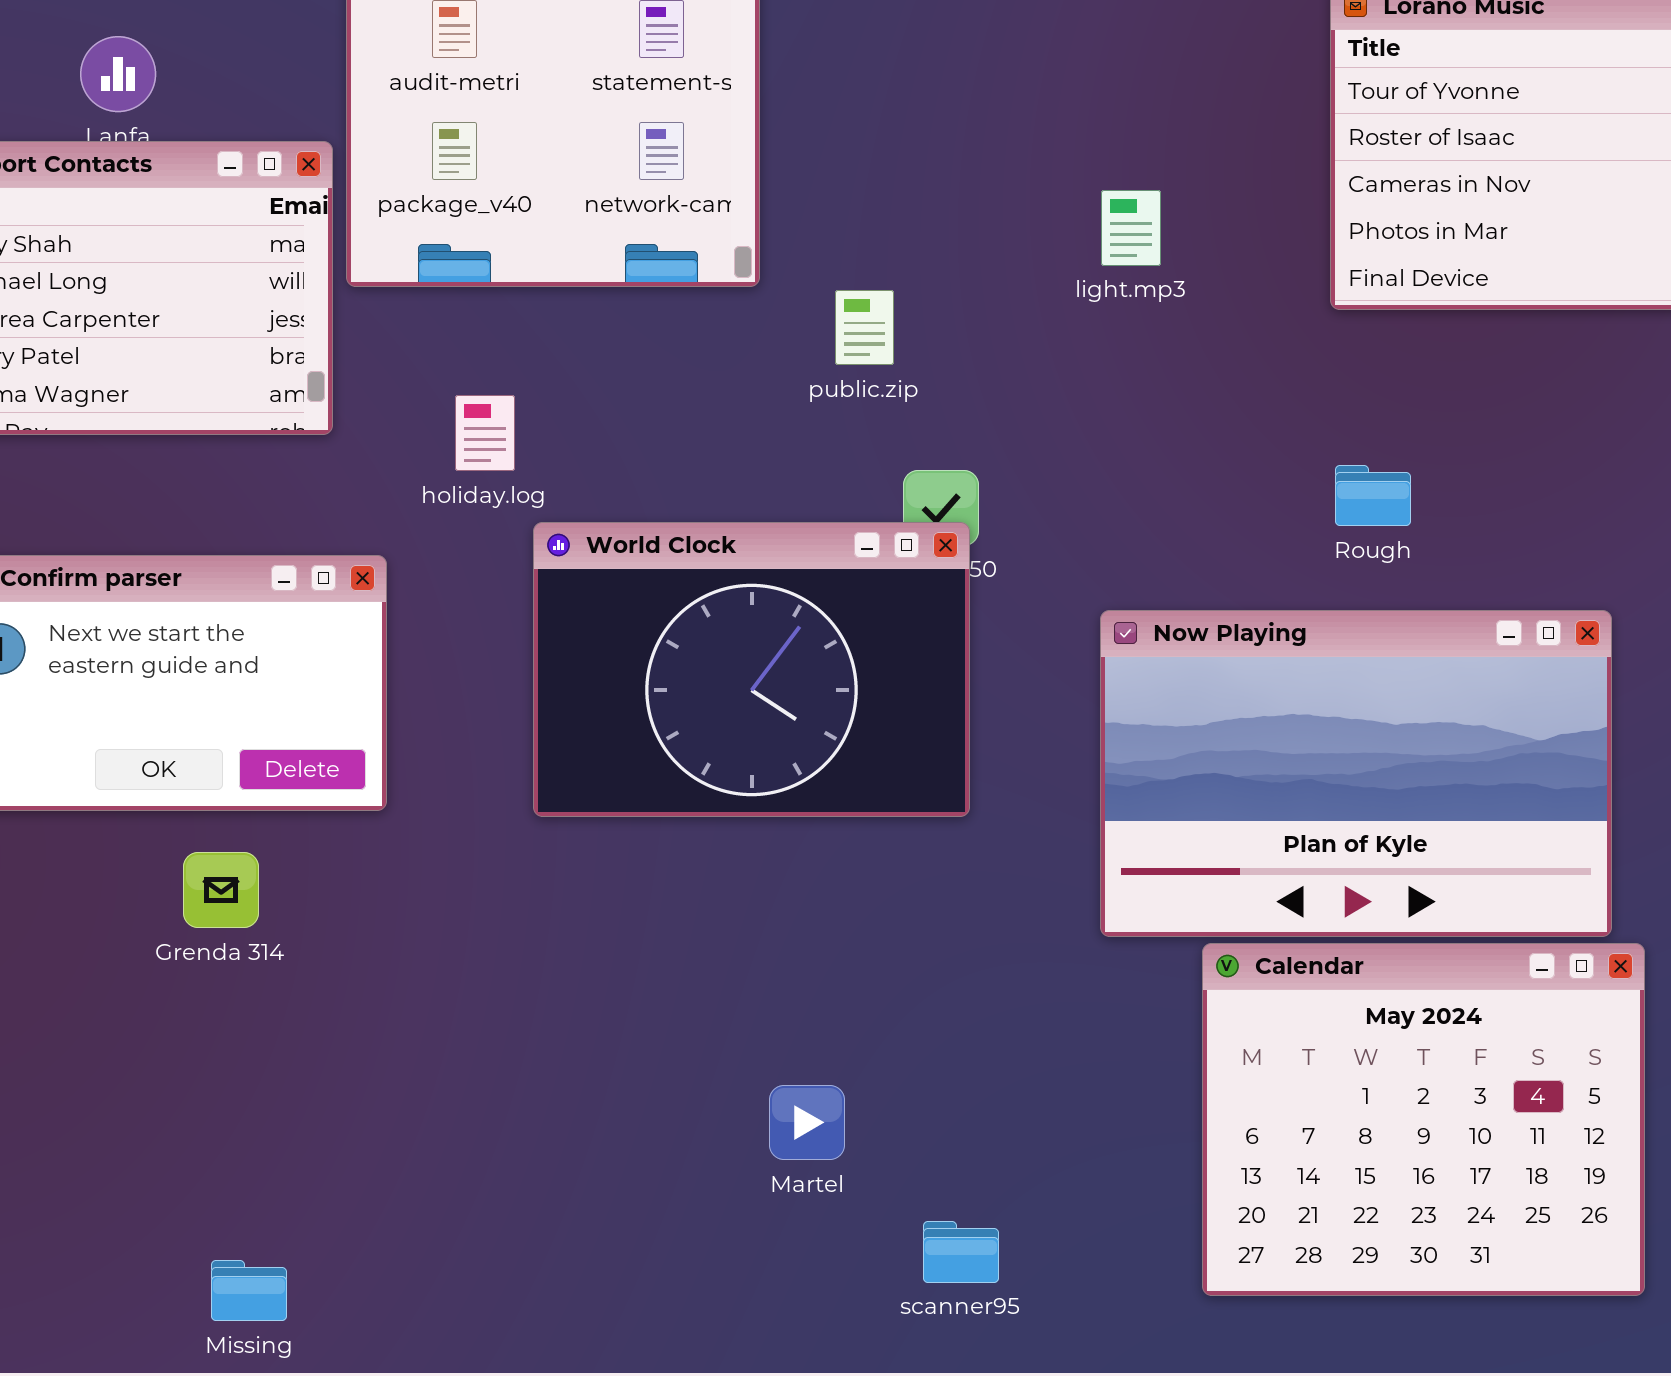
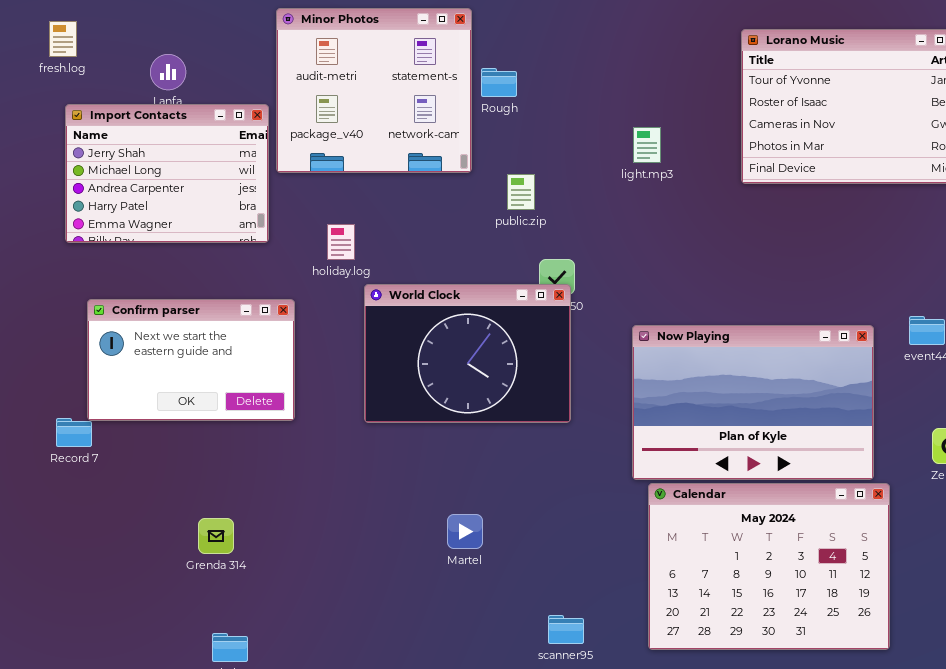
Rough: [1335,465,1411,526] -> [481,68,517,97], moved
Grenda 314: [183,852,259,928] -> [198,518,234,554], moved
Calendar: [1202,943,1645,1296] -> [648,483,890,650], resized
Martel: [769,1085,845,1160] -> [447,514,483,549], moved

